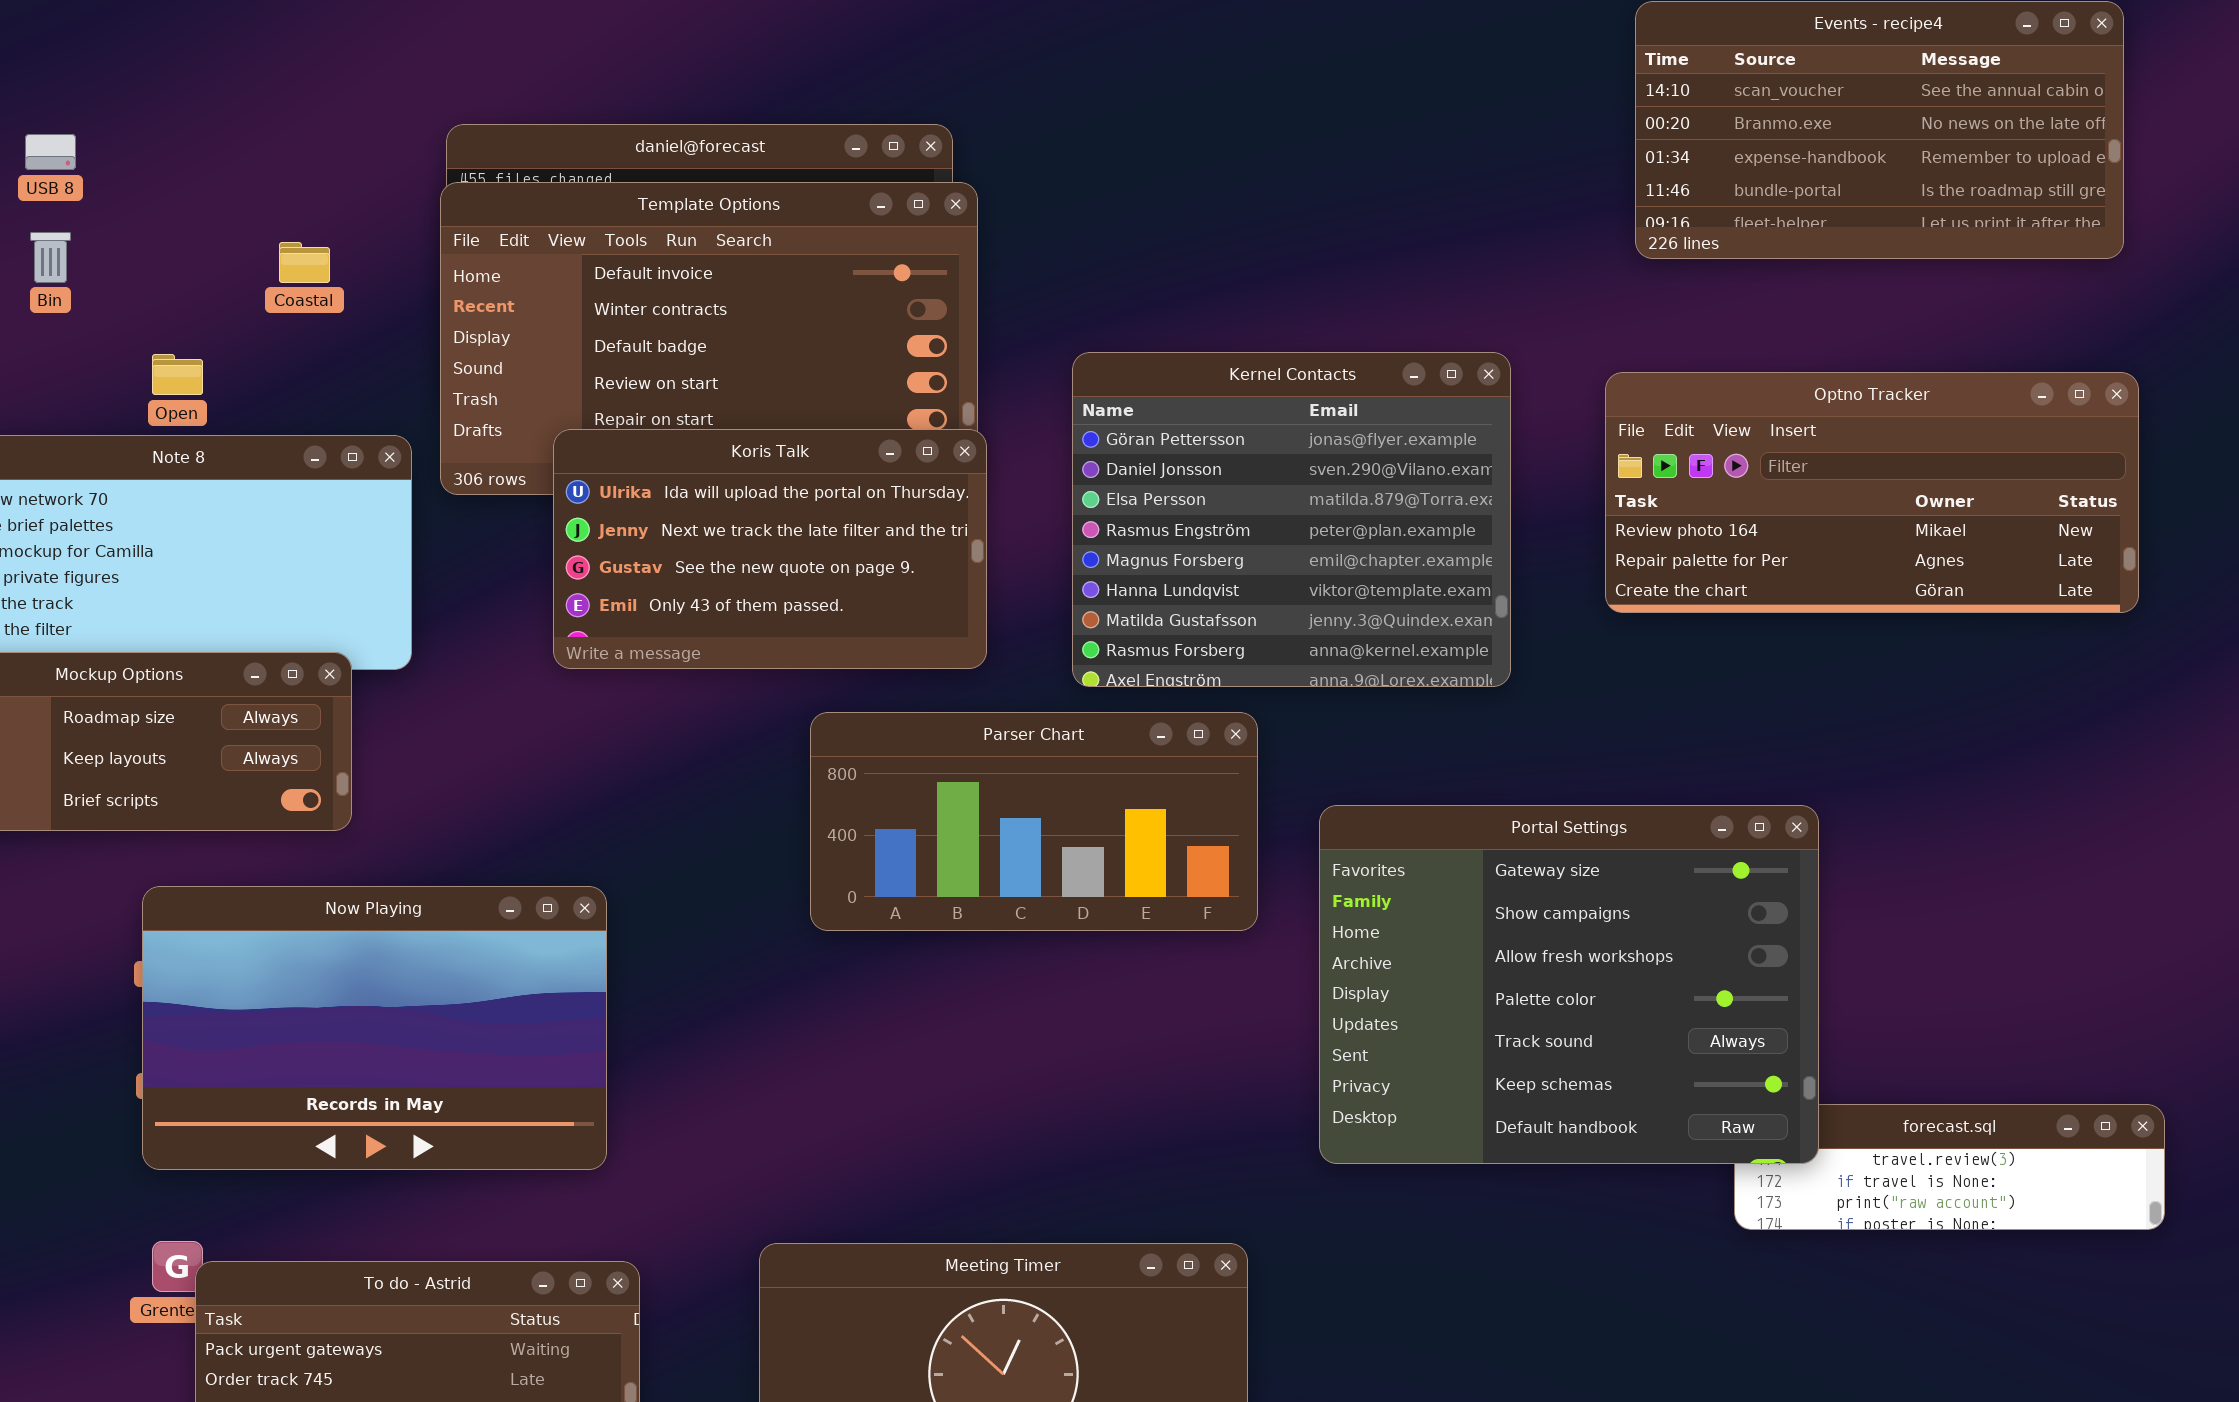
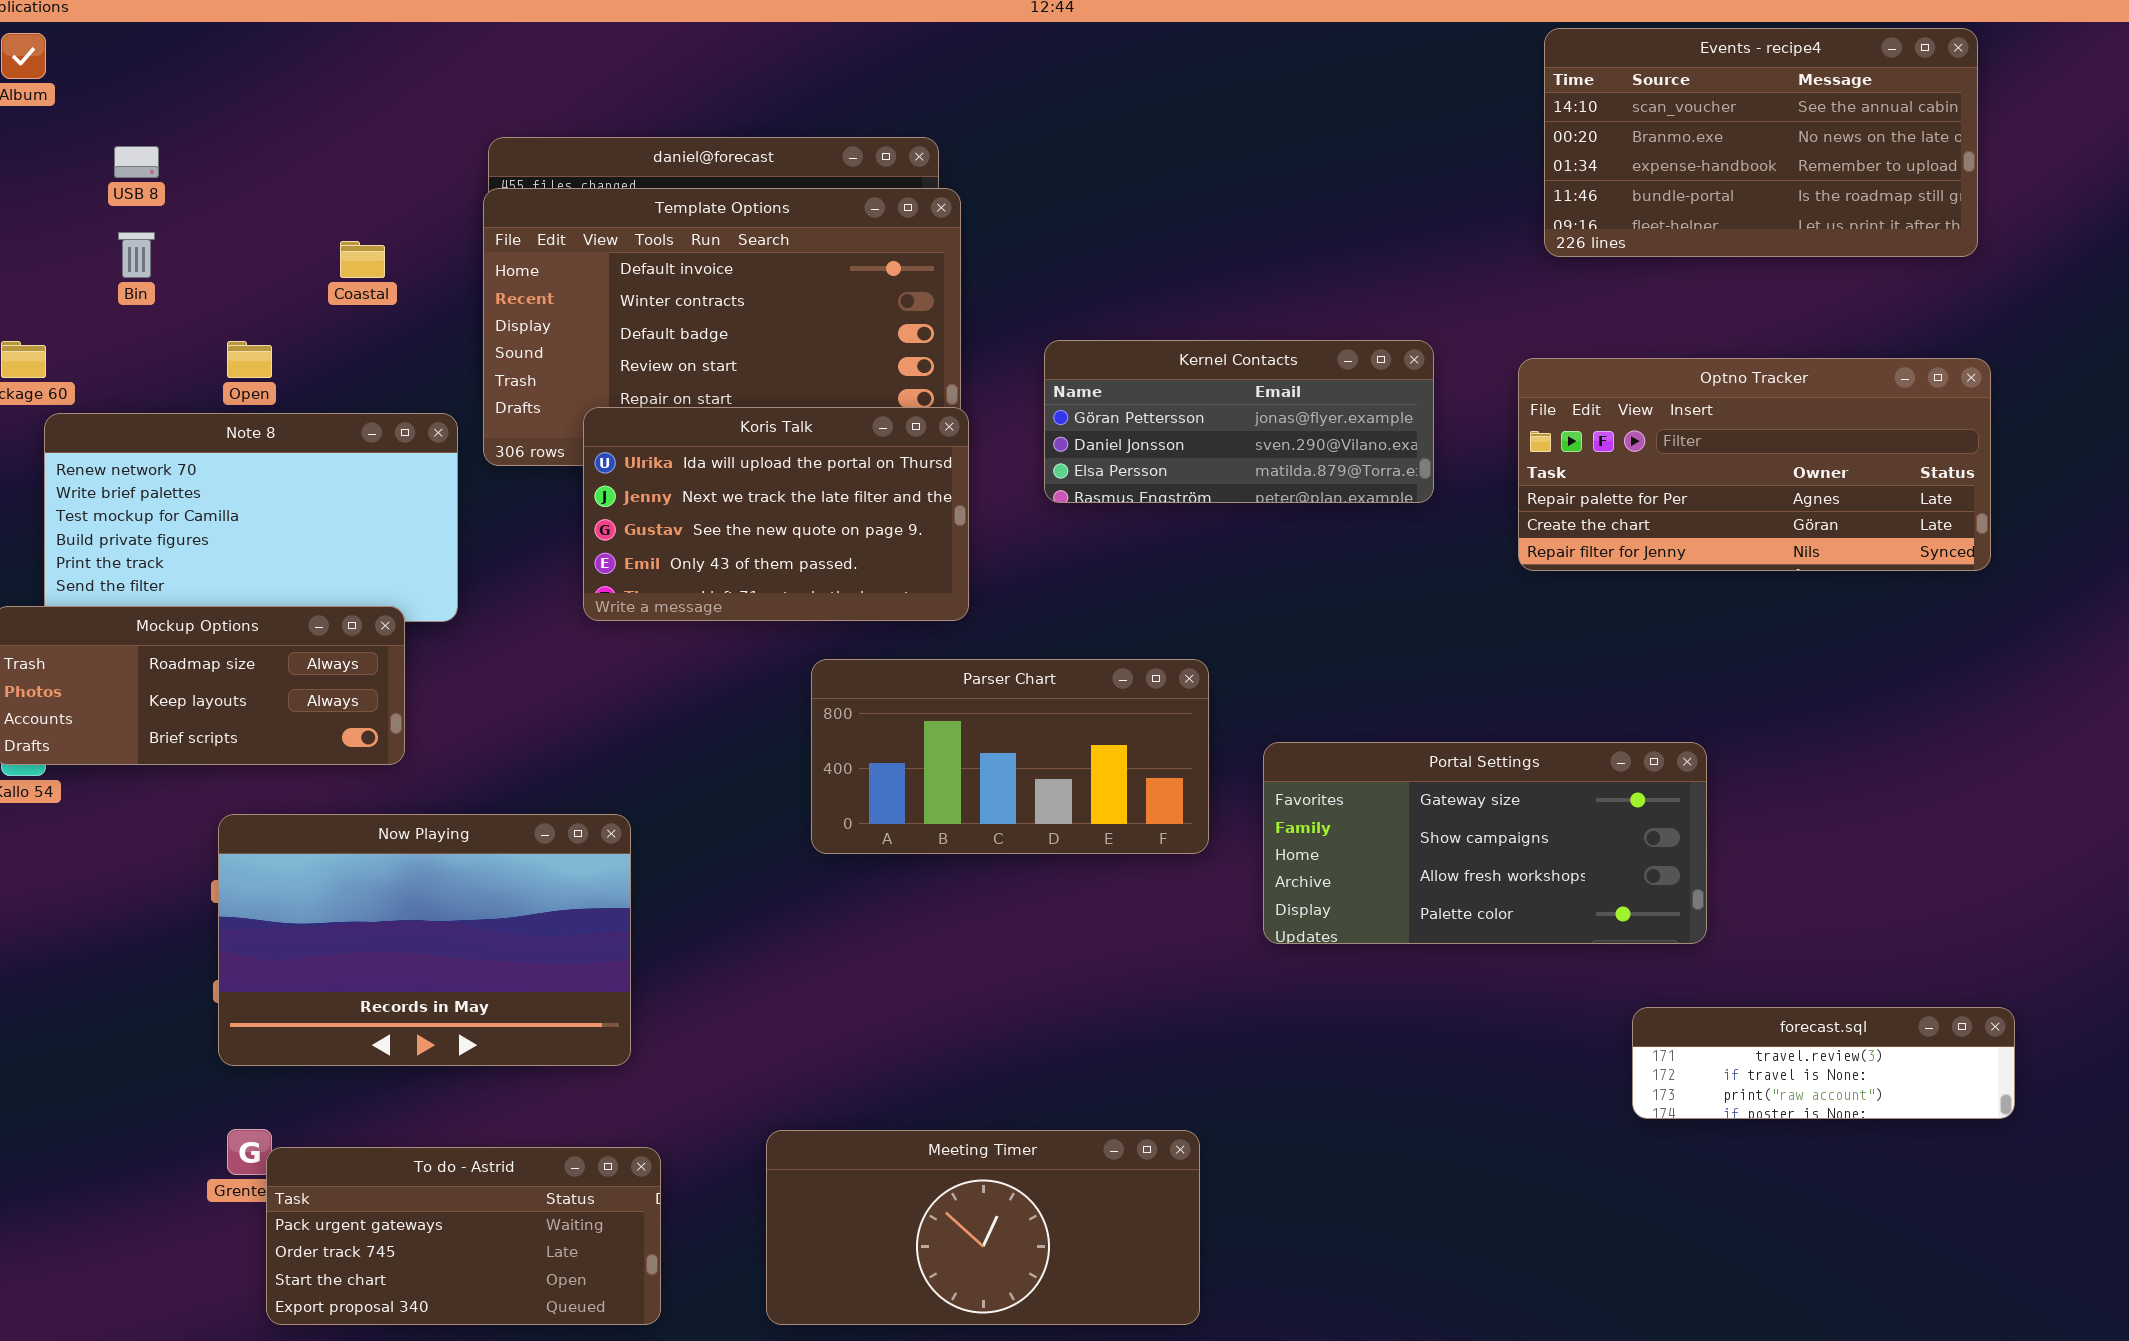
Kernel Contacts: [1072,352,1511,687] -> [1044,340,1434,503], resized
Optno Tracker: [1605,372,2139,613] -> [1518,358,1991,571], scrolled down 1 row
Portal Settings: [1319,805,1819,1164] -> [1263,742,1707,944], resized

